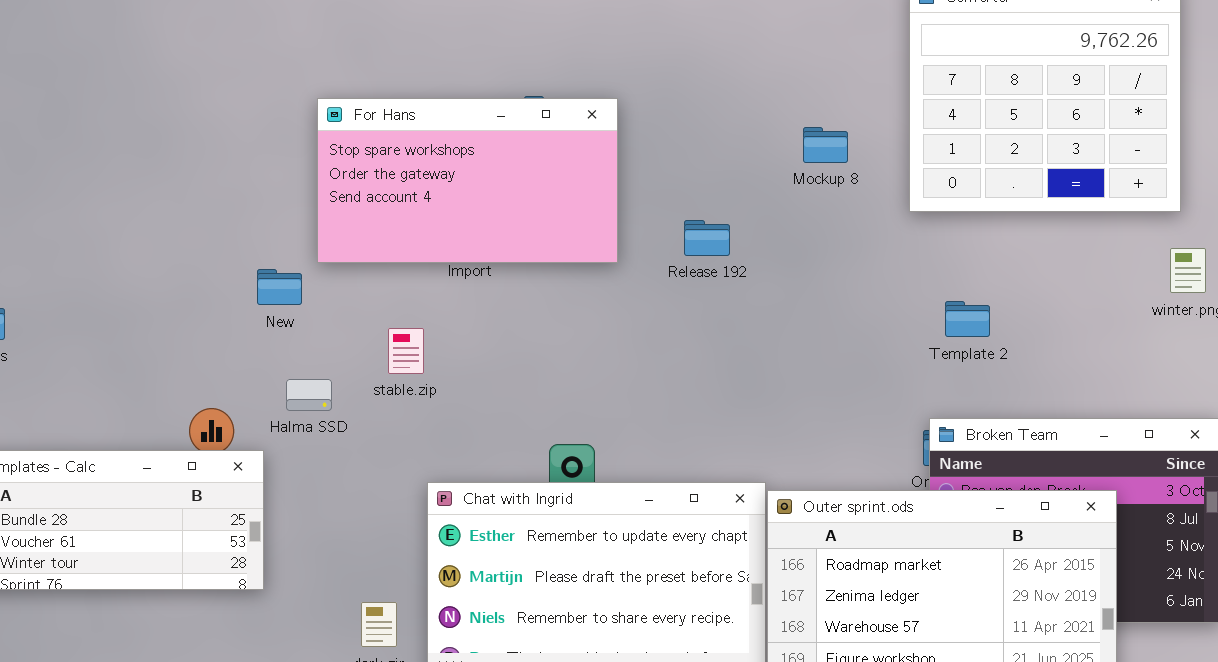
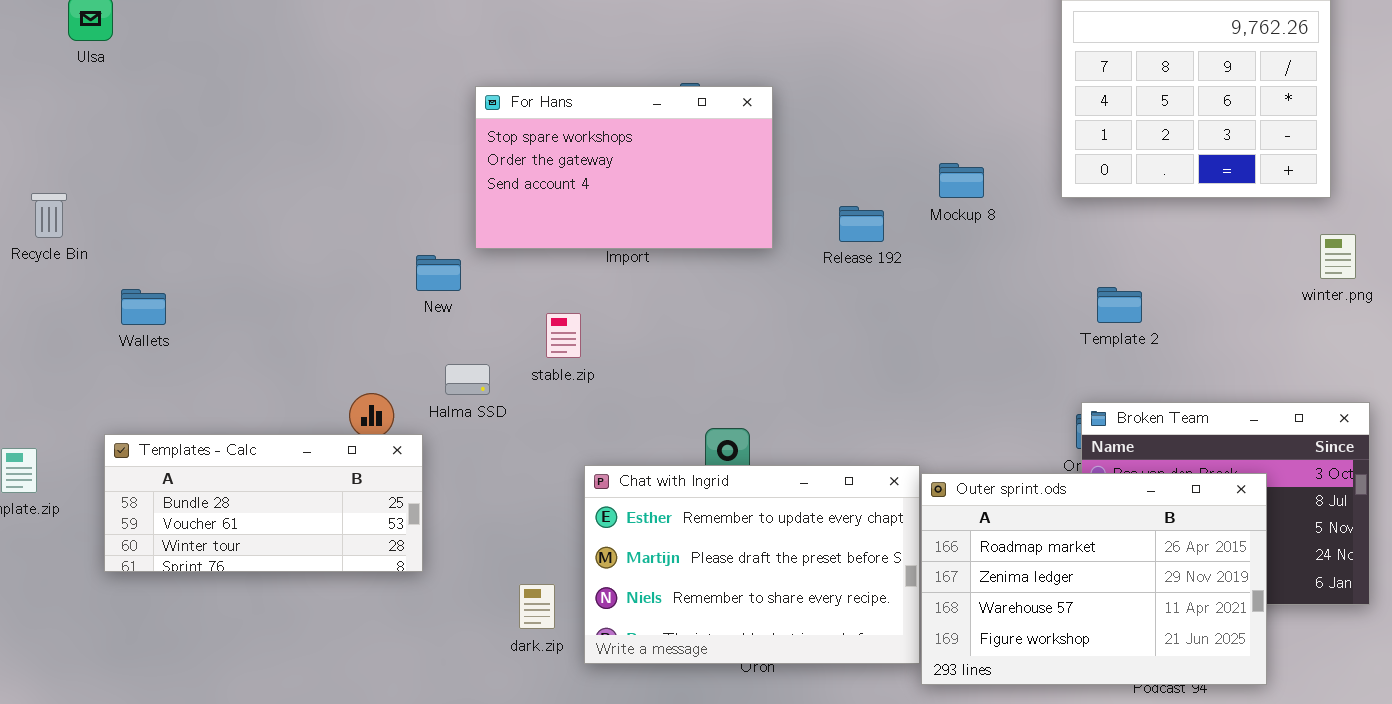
Mockup 8: [803,127,848,163] -> [939,163,984,198], moved

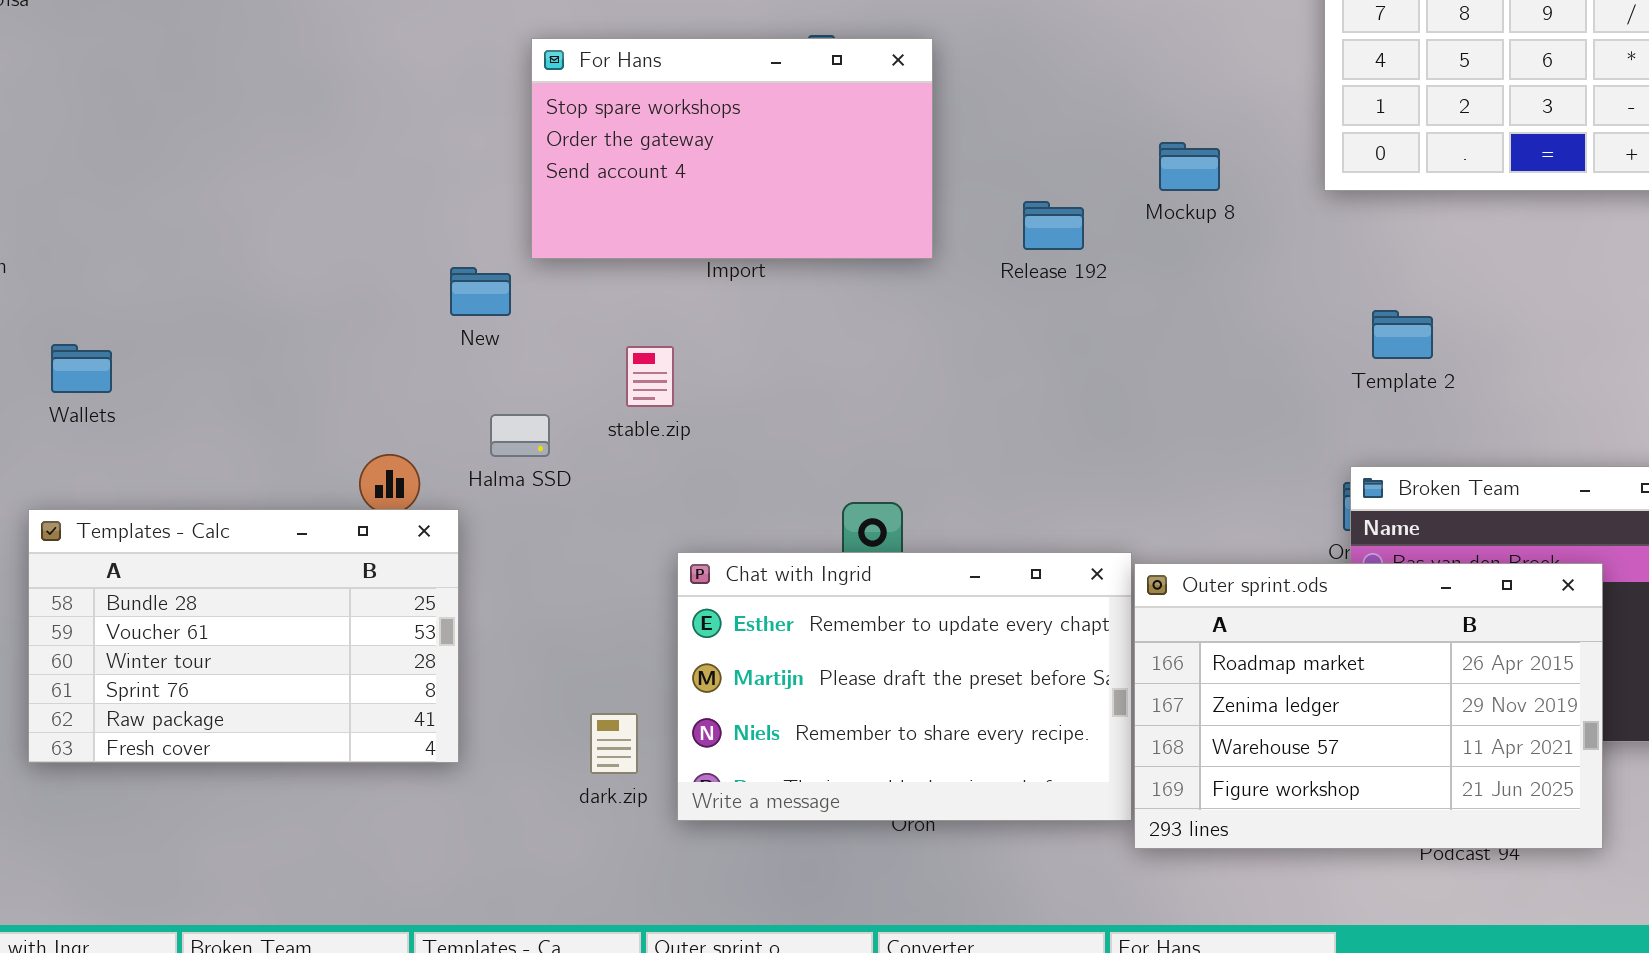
Wallets: [121,289,166,325] -> [51,344,112,393], moved
Templates - Calc: [104,434,423,572] -> [28,509,459,763], resized

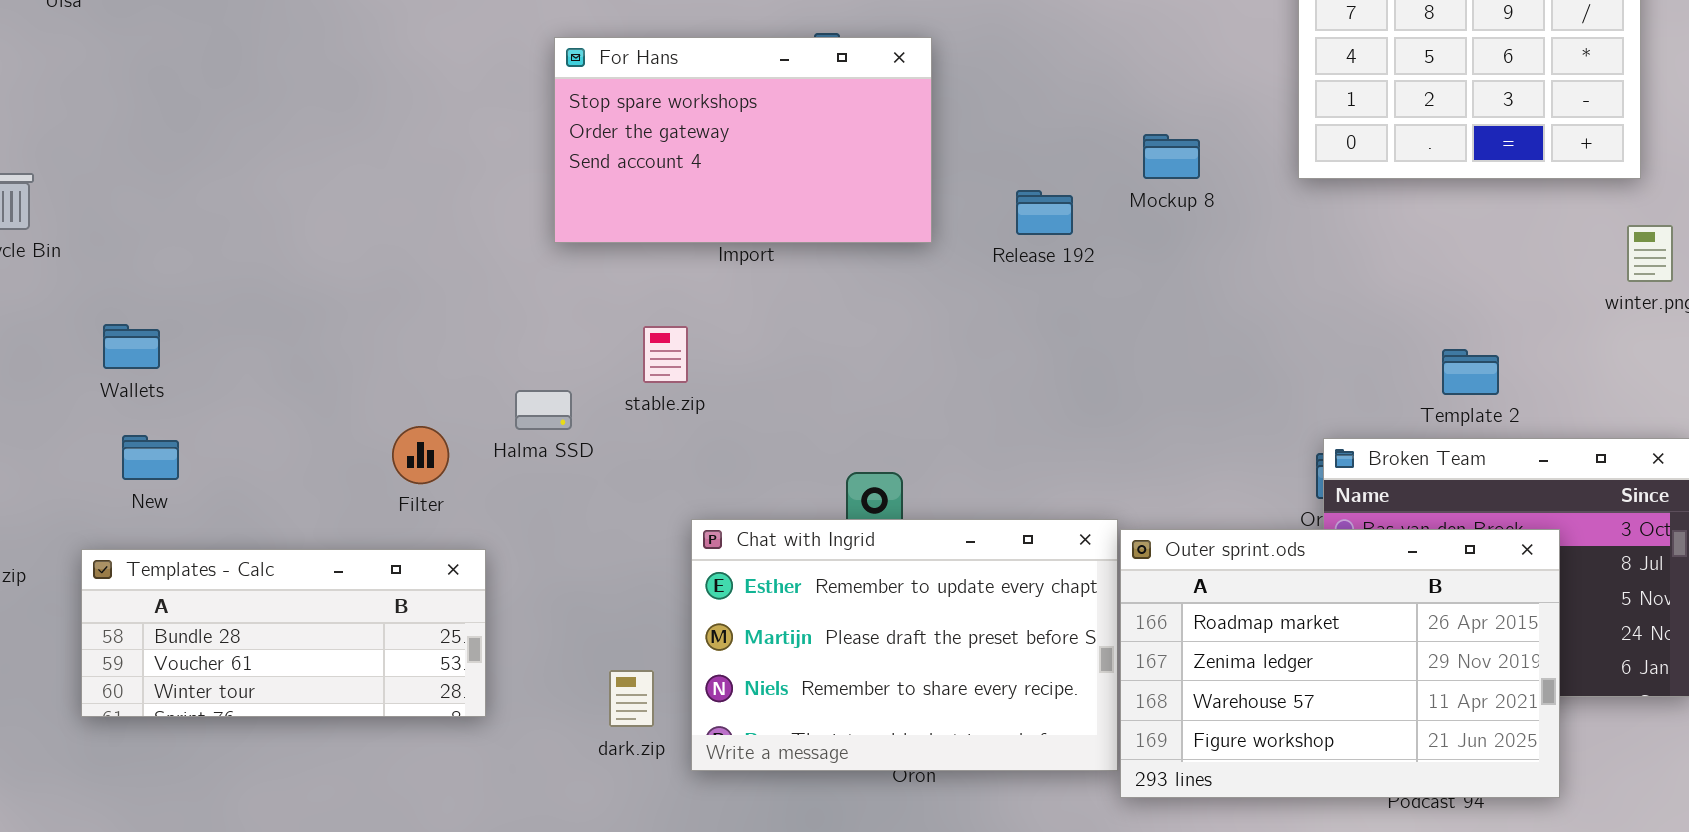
New: [450,267,511,316] -> [122,435,179,480], moved
Template 2: [1372,310,1433,359] -> [1442,349,1499,395], moved
Templates - Calc: [28,509,459,763] -> [81,549,486,717], resized

